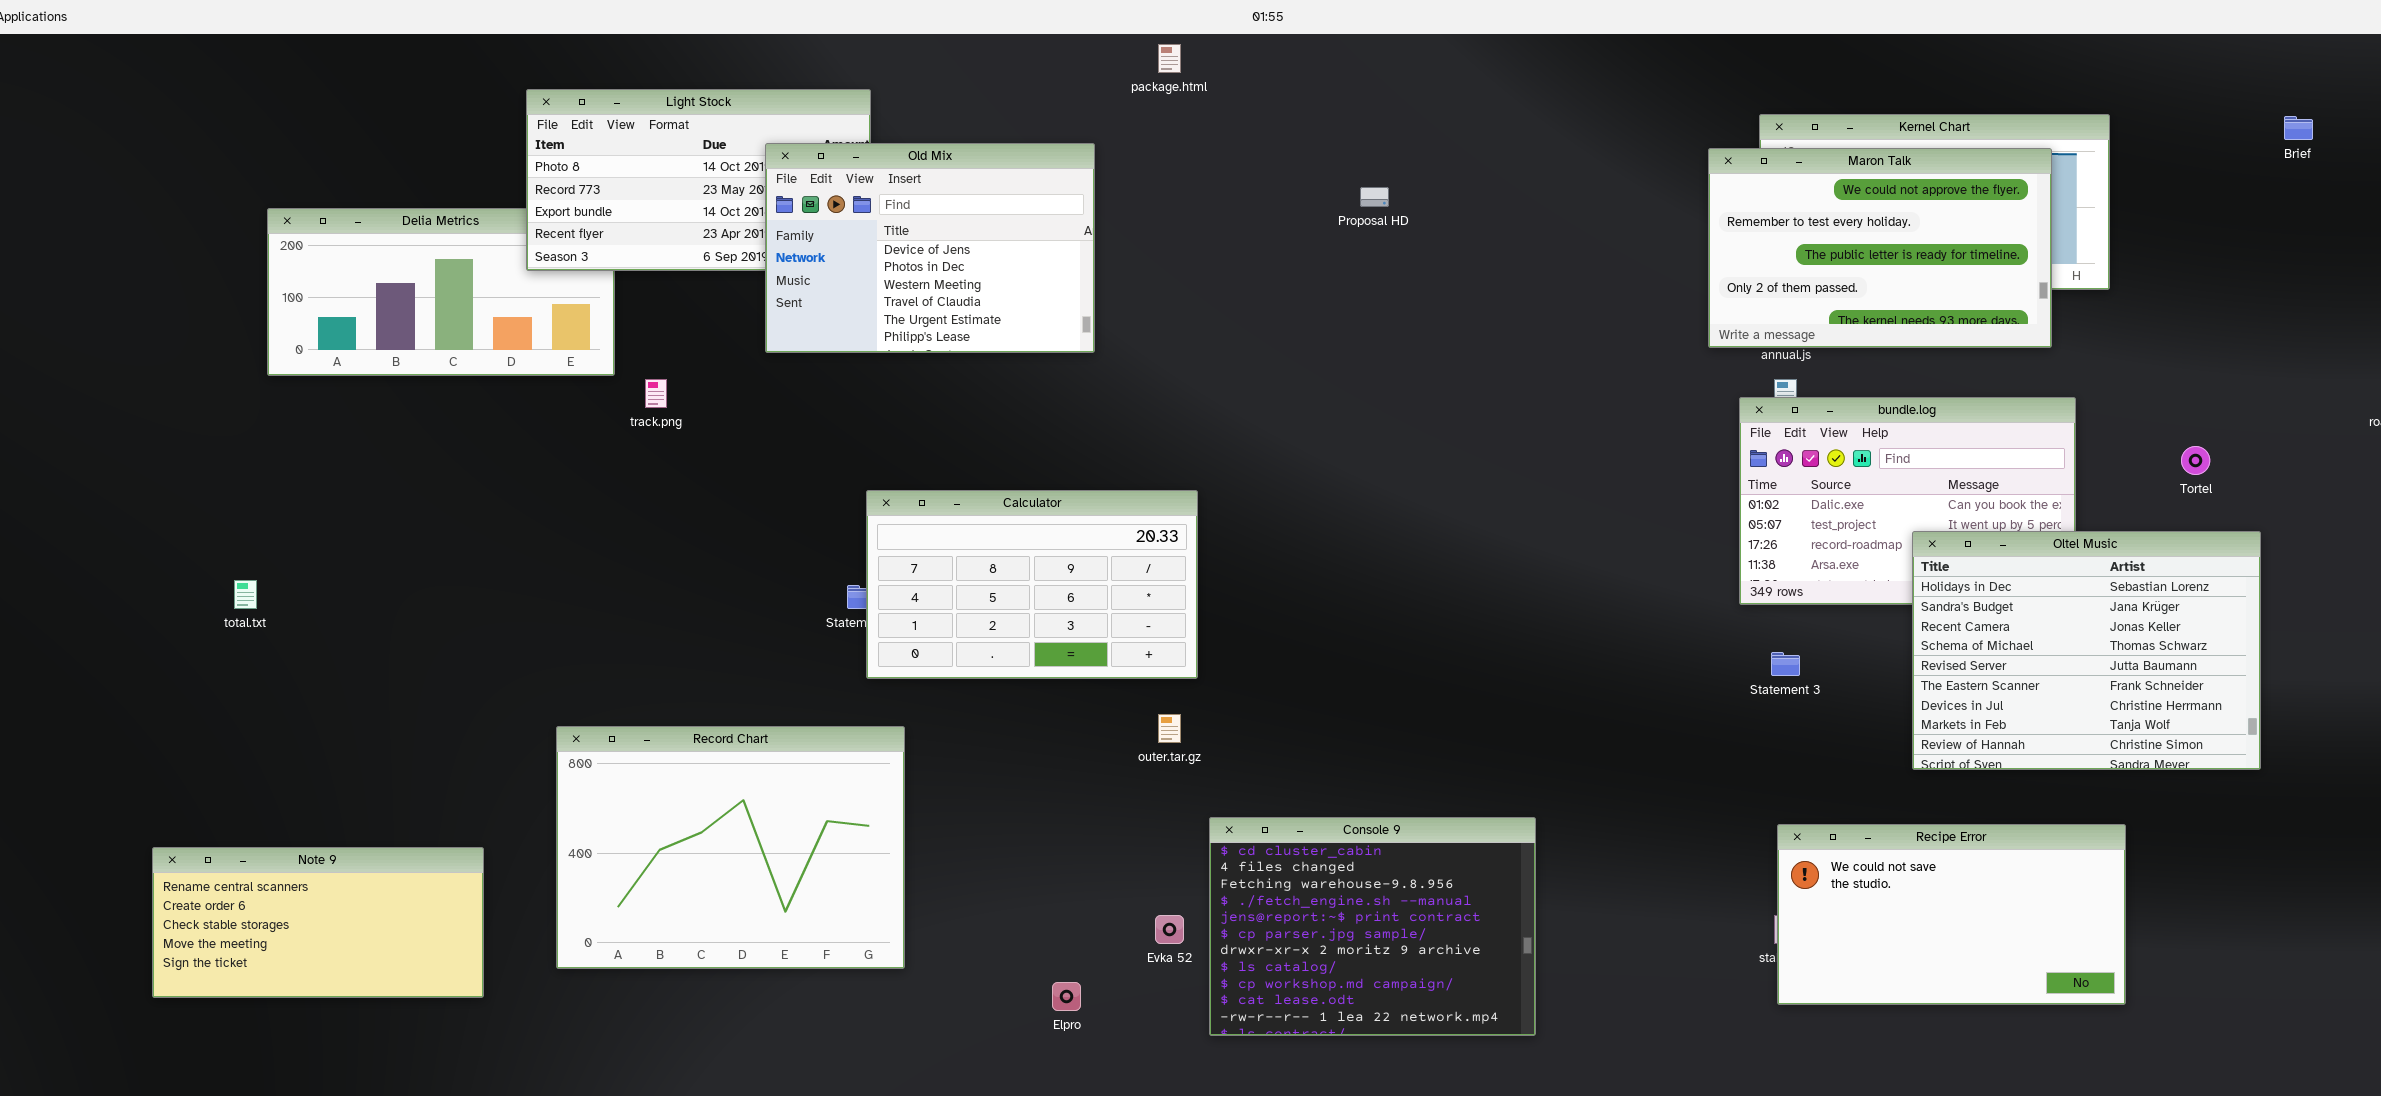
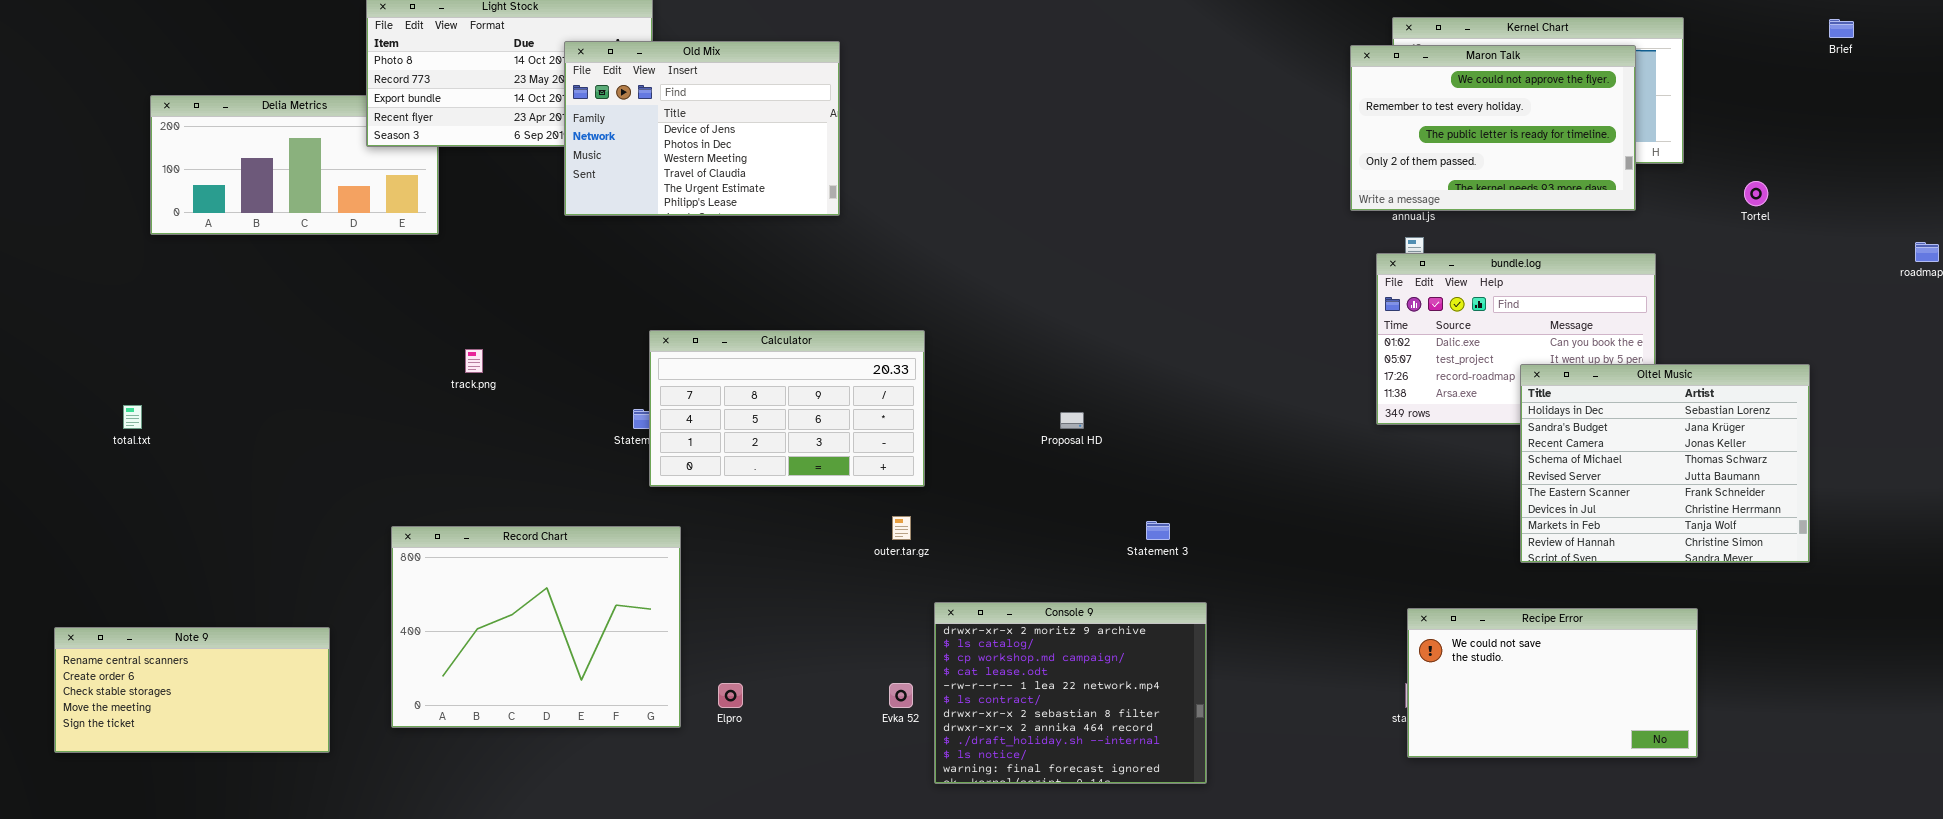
Proposal HD: [1360,187,1389,207] -> [1060,412,1084,429], moved
track.png: [645,379,667,408] -> [465,349,483,373], moved
Tortel: [2181,446,2210,475] -> [1744,181,1768,206], moved
Statement 3: [1771,652,1800,676] -> [1146,521,1170,540], moved
Console 9: [1209,817,1536,1036] -> [934,602,1207,784], scrolled down 6 rows
Elpro: [1052,982,1081,1011] -> [718,683,743,708], moved

